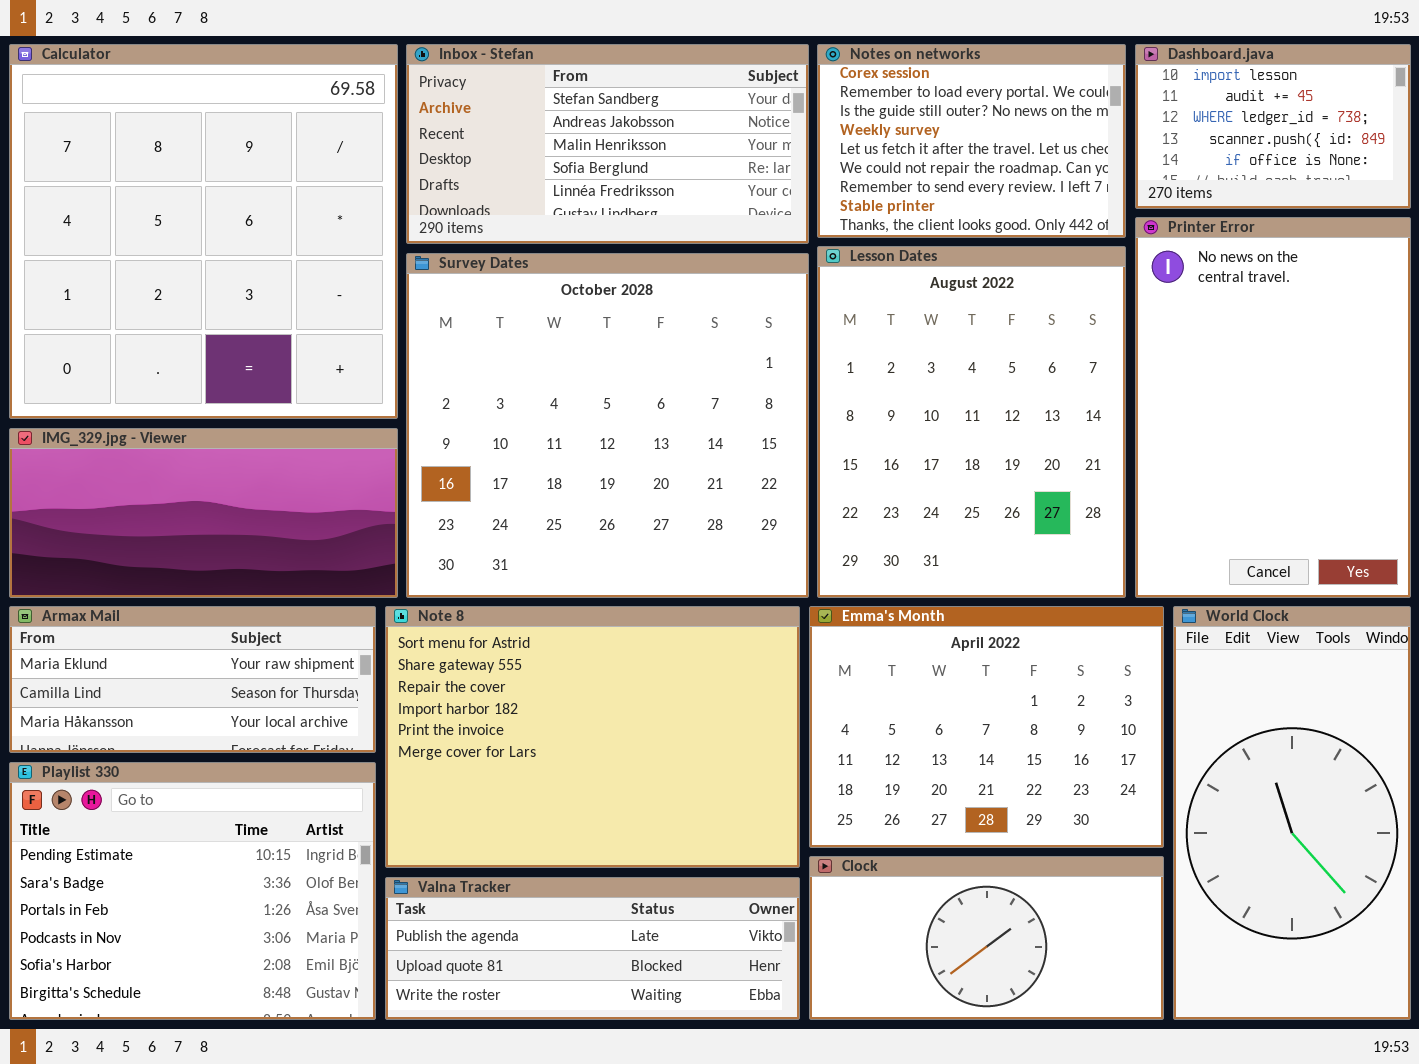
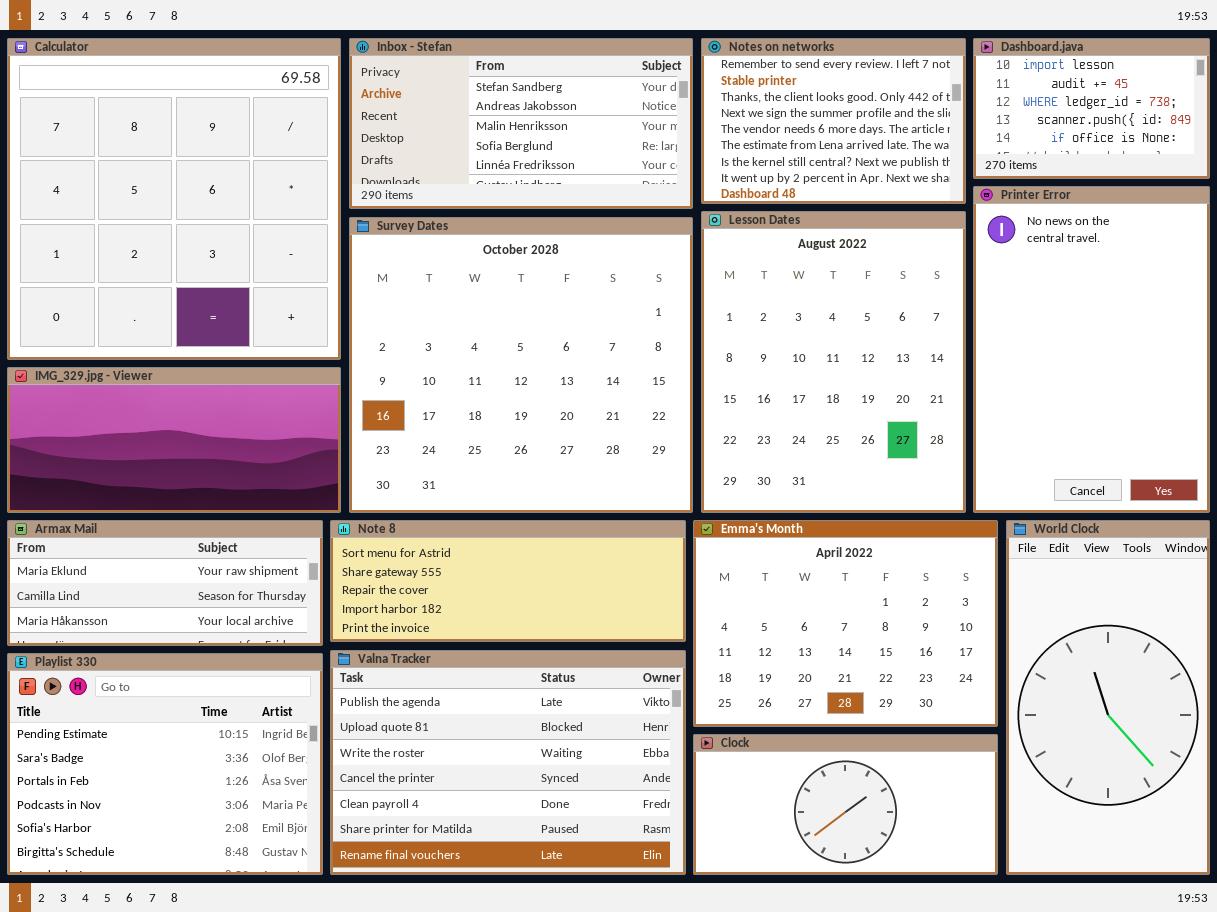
Notes on networks: [817,44,1126,238] -> [701,38,966,204], scrolled down 6 rows
Note 8: [385,606,800,868] -> [330,520,686,642], resized
Valna Tracker: [385,877,800,1020] -> [330,650,686,875], resized

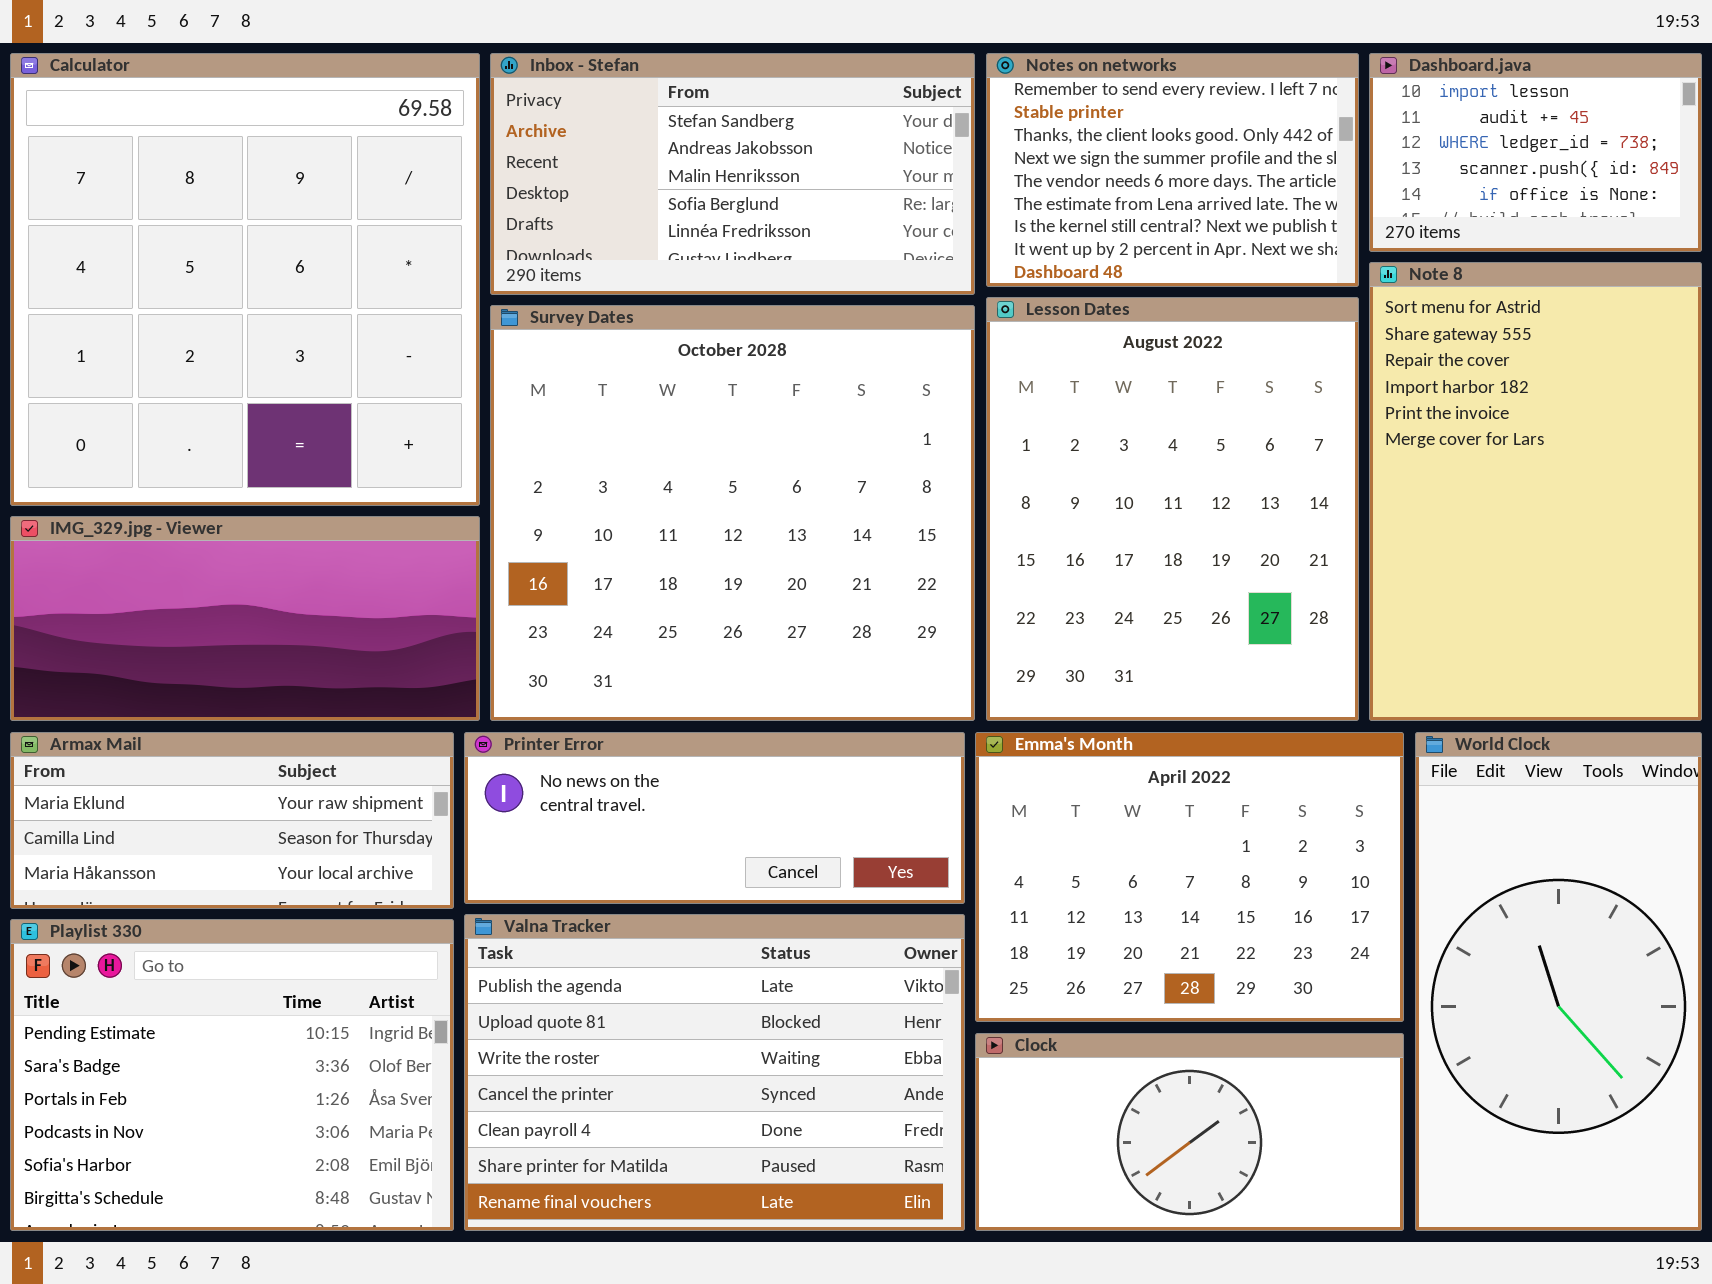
Printer Error: [973,186,1210,513] -> [464,732,965,904], moved, resized
Note 8: [330,520,686,642] -> [1369,262,1702,721], moved, resized

